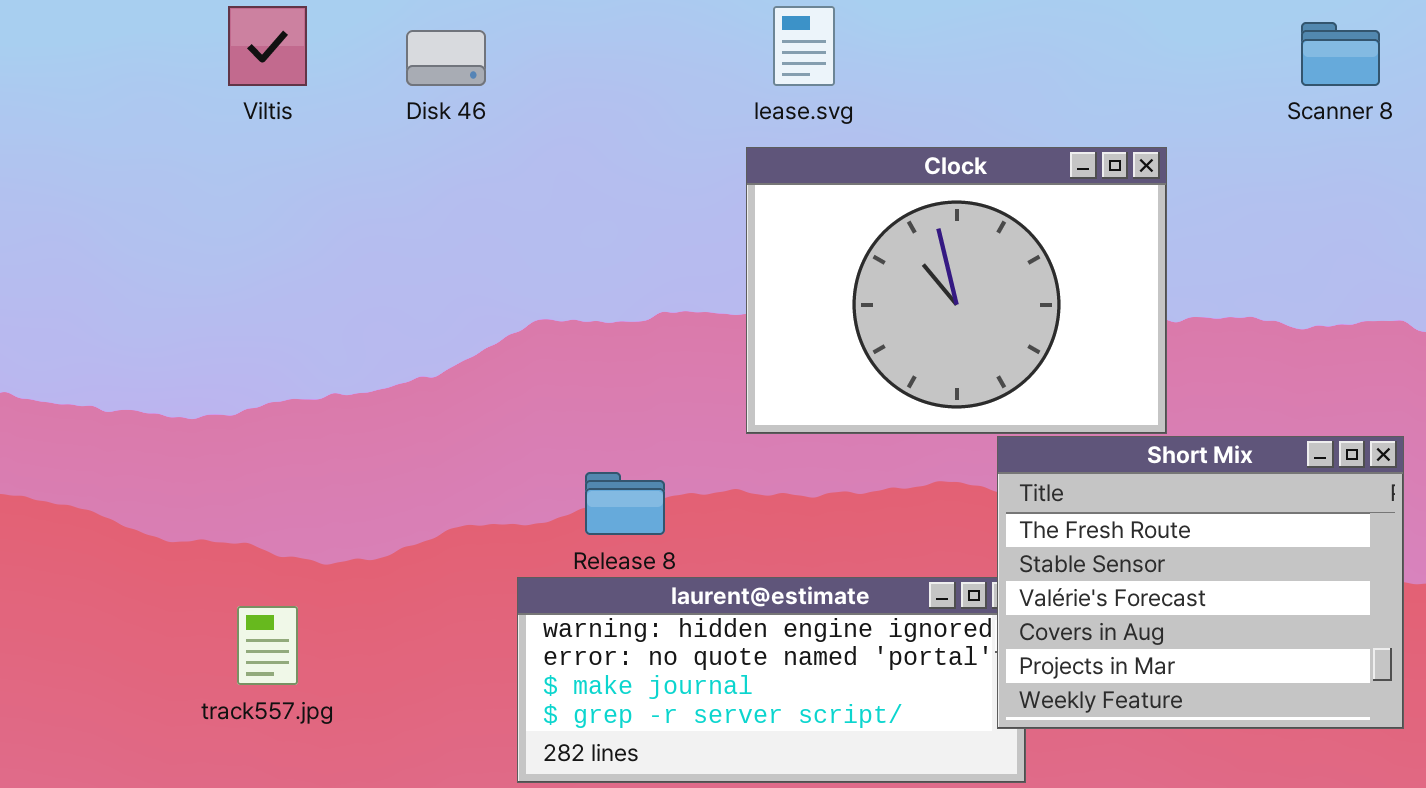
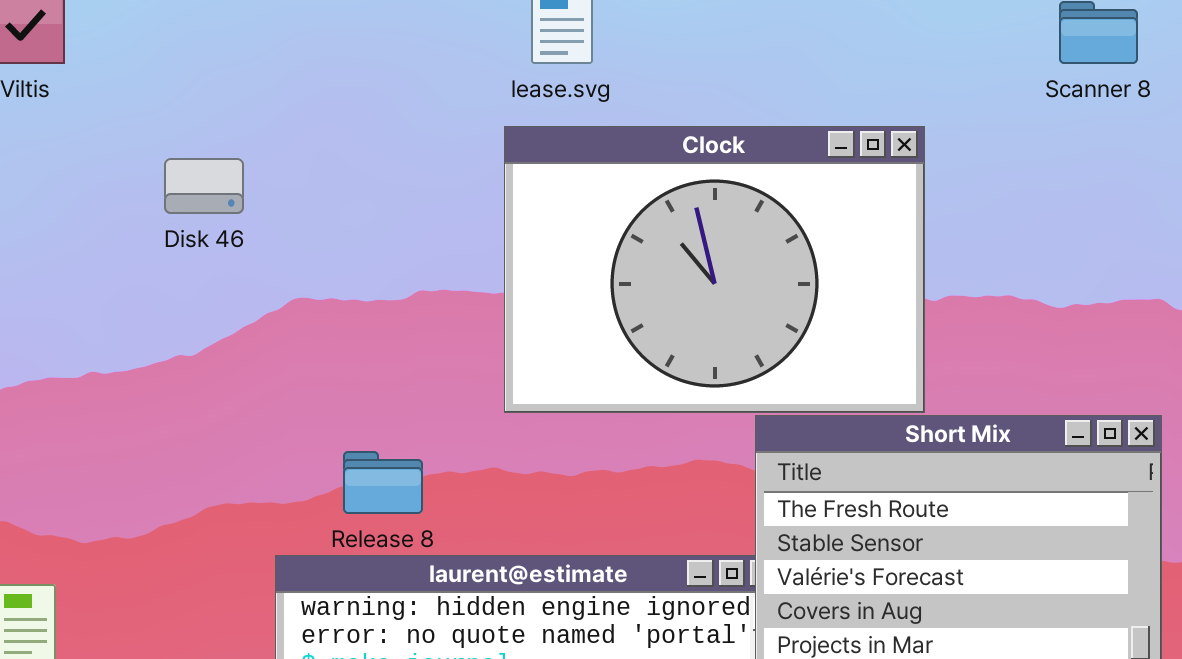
Disk 46: [406,30,486,86] -> [164,158,244,214], moved

